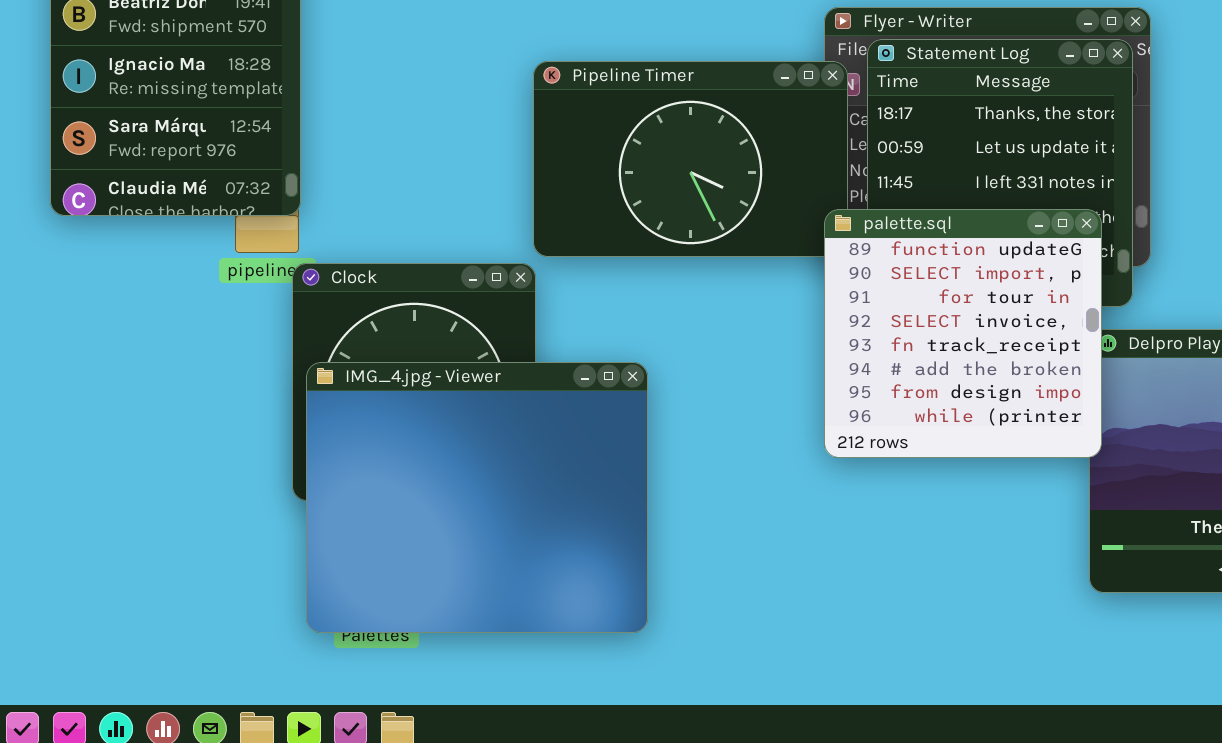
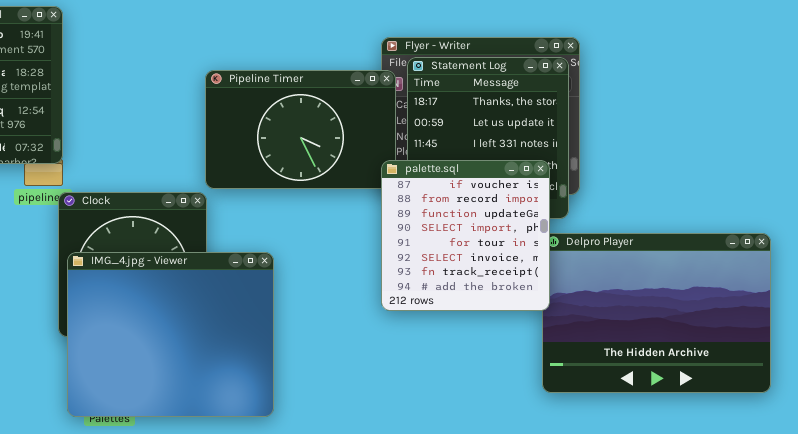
palette.sql: [824,209,1102,458] -> [381,160,550,311], scrolled up 2 rows

